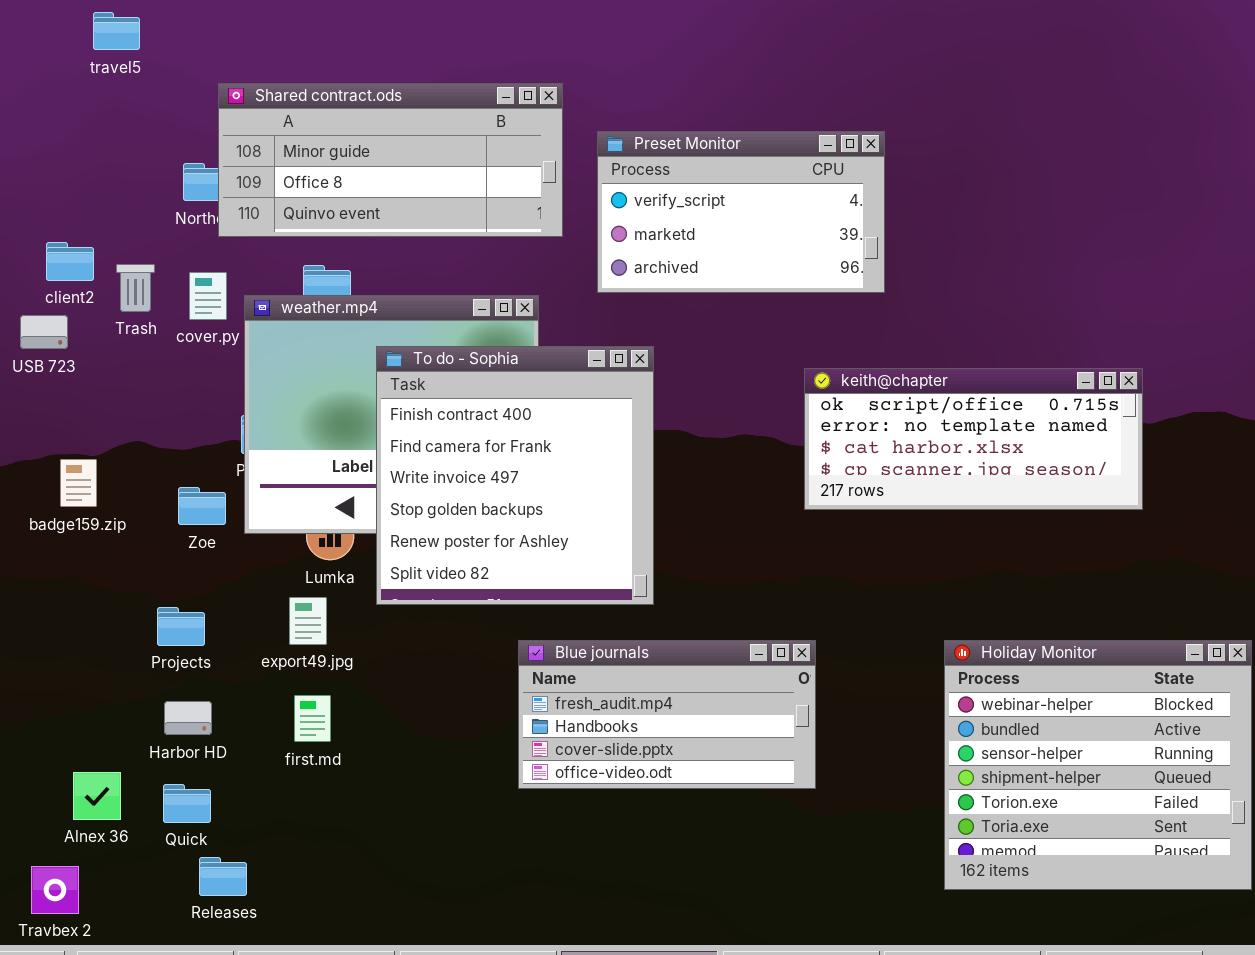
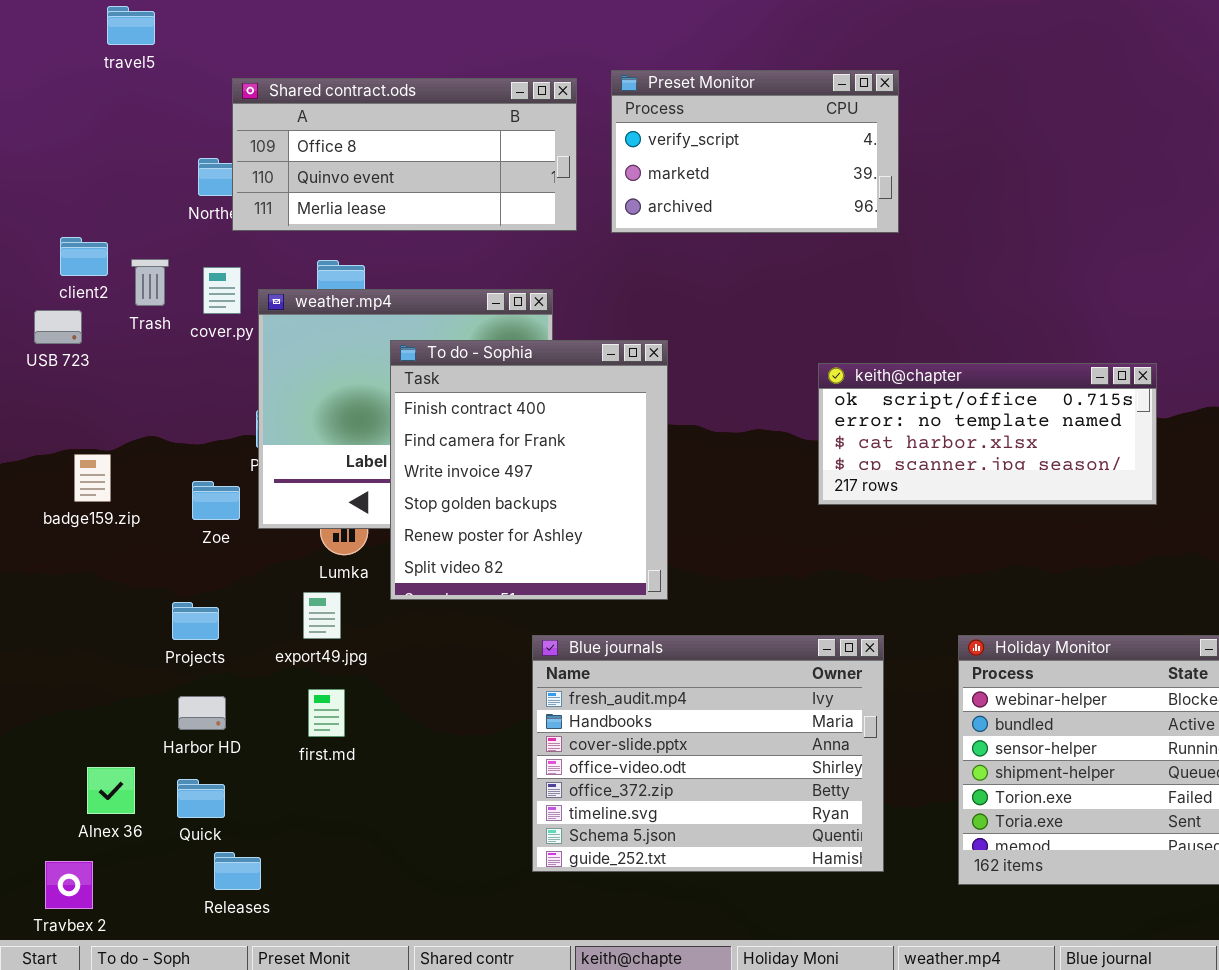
Shared contract.ods: [218,83,563,237] -> [232,78,577,231], scrolled down 1 row
Preset Monitor: [597,131,885,293] -> [611,70,899,233], moved
Blue journals: [518,640,816,789] -> [532,635,884,872], resized

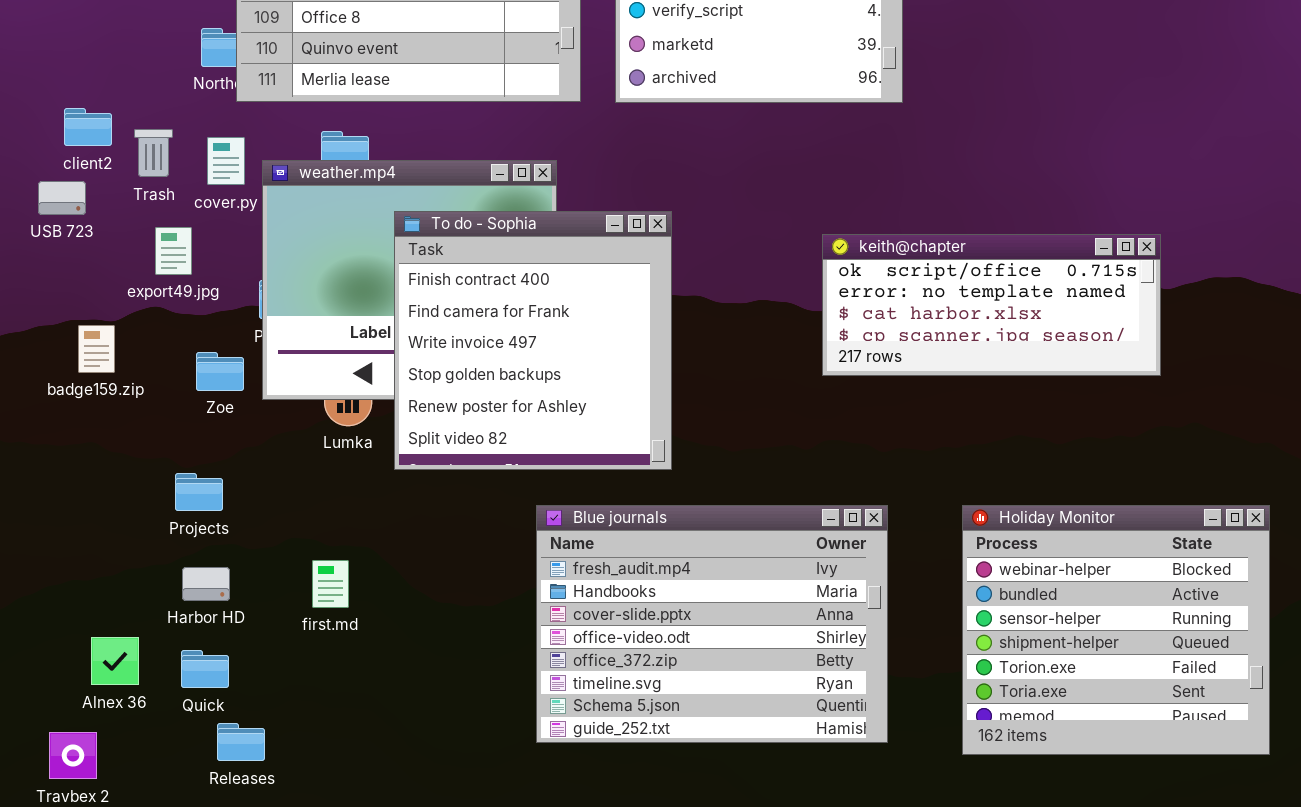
export49.jpg: [303,592,341,639] -> [155,227,192,275], moved

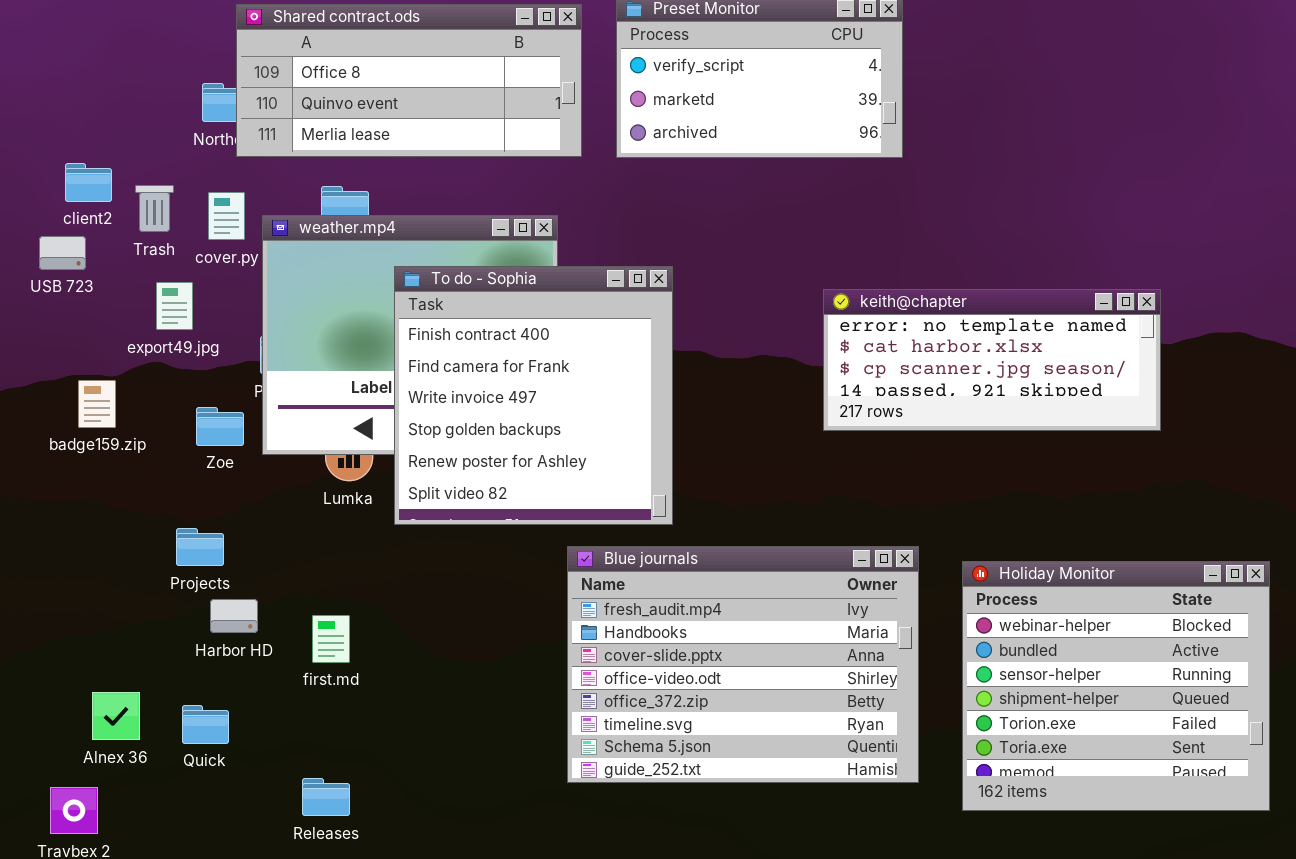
keith@chapter: [822,234,1161,376] -> [823,289,1161,431], scrolled down 1 row
Blue journals: [536,505,888,743] -> [567,546,919,783], moved
Harbor HD: [182,567,230,601] -> [210,599,258,633], moved
Releases: [217,723,265,761] -> [302,778,350,816], moved

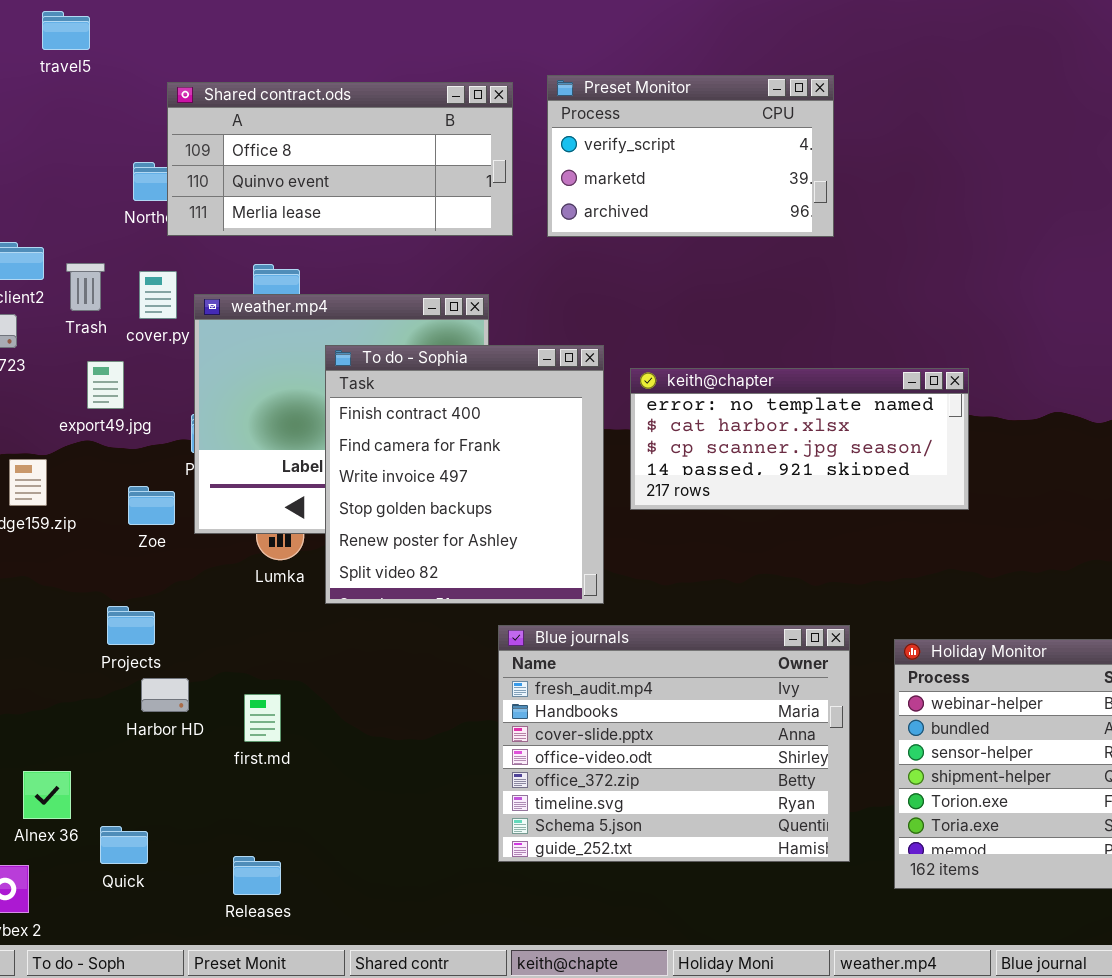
keith@chapter: [823,289,1161,431] -> [630,368,969,510], moved
Quick: [182,705,229,744] -> [100,826,148,864], moved

